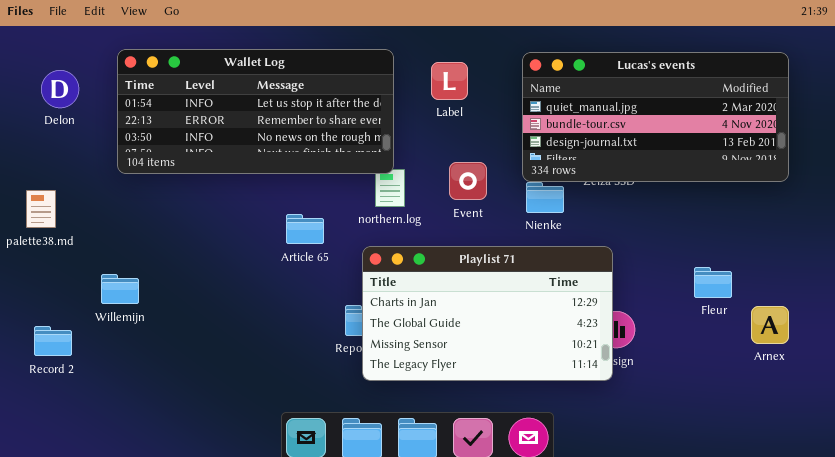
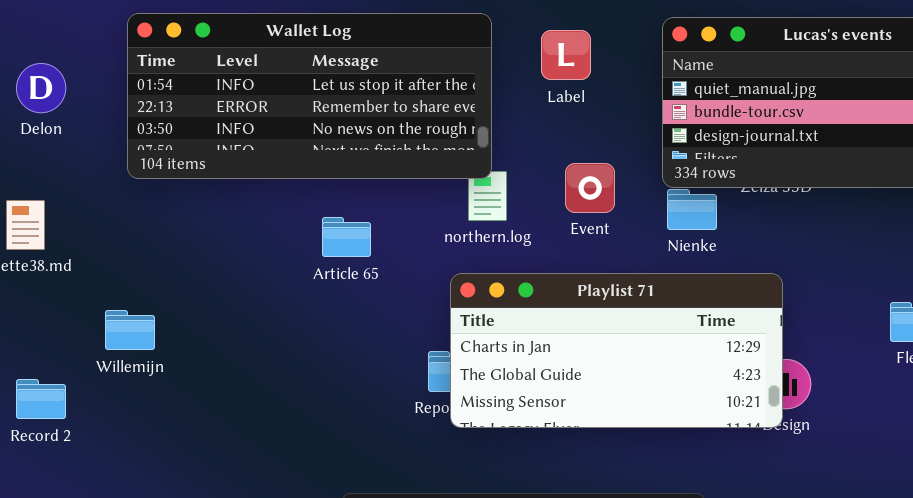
Delon: [41,70,79,108] -> [16,63,66,113], moved
Article 65: [286,214,324,244] -> [322,217,371,257], moved
Playlist 71: [362,246,613,381] -> [450,273,783,428], resized

